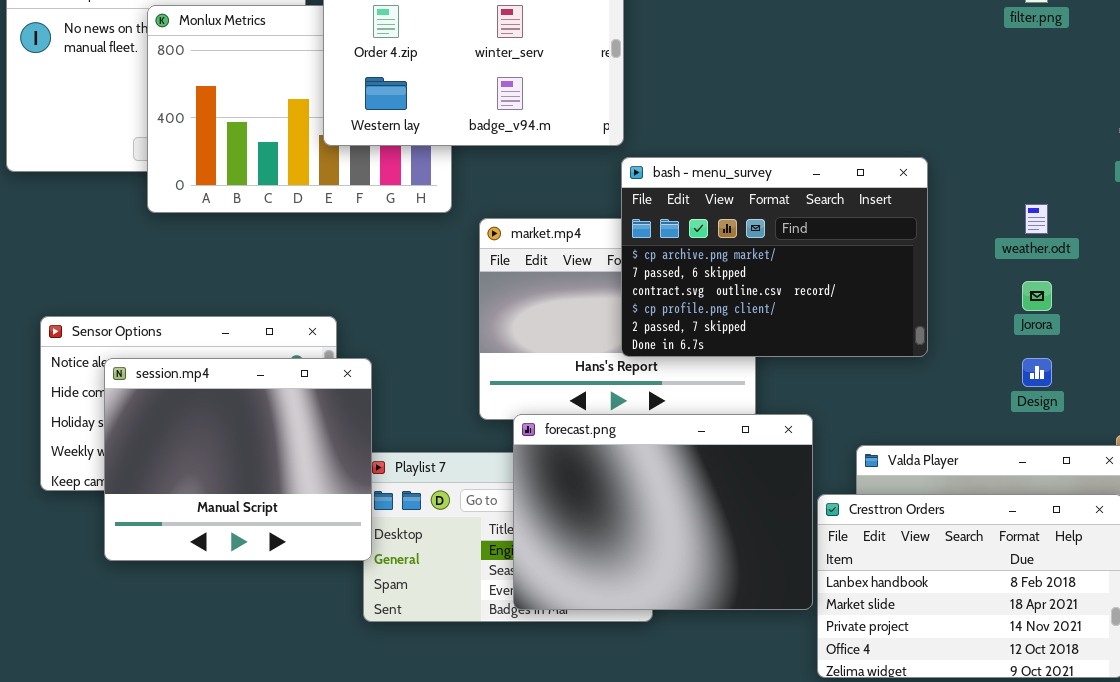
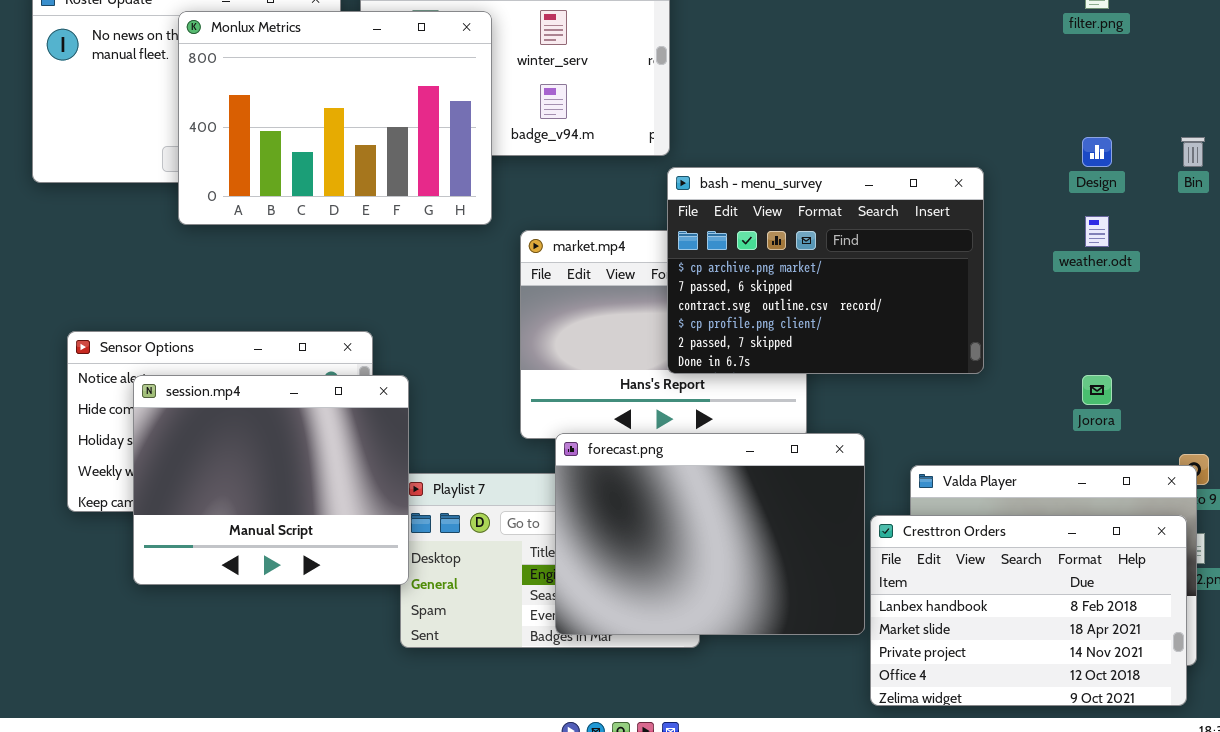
Monlux Metrics: [147,5,452,213] -> [178,11,492,225], raised
Jorora: [1022,281,1052,311] -> [1082,375,1112,405], moved
Design: [1022,358,1052,387] -> [1082,137,1112,167], moved

